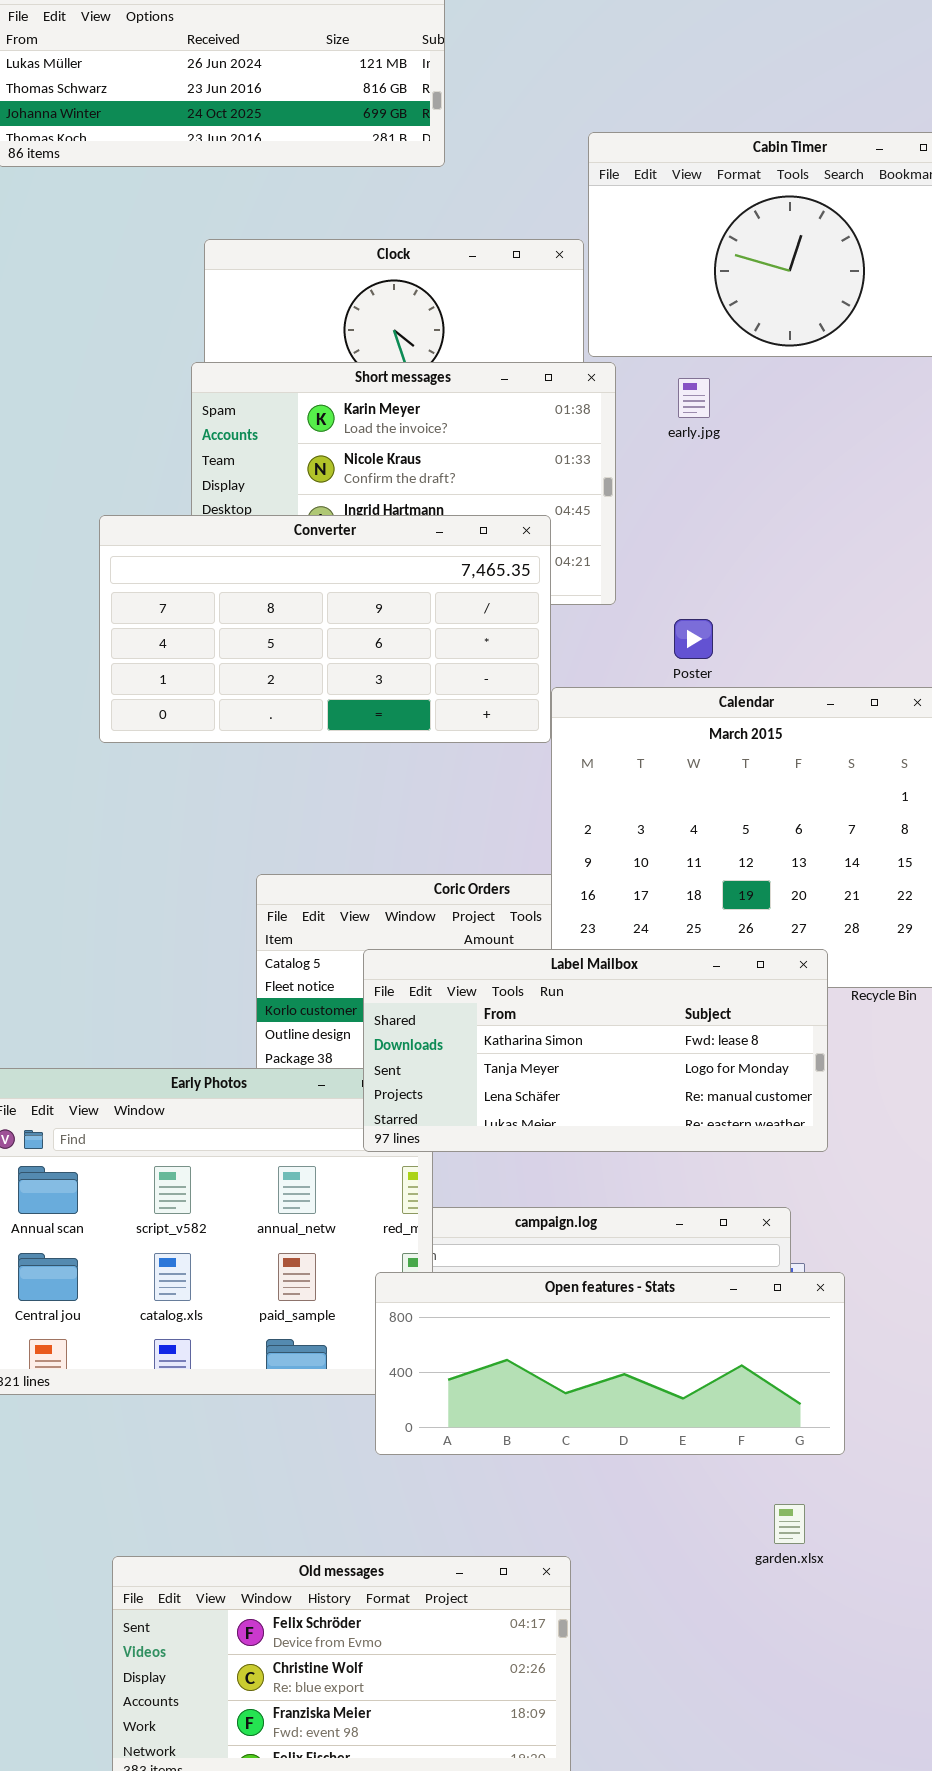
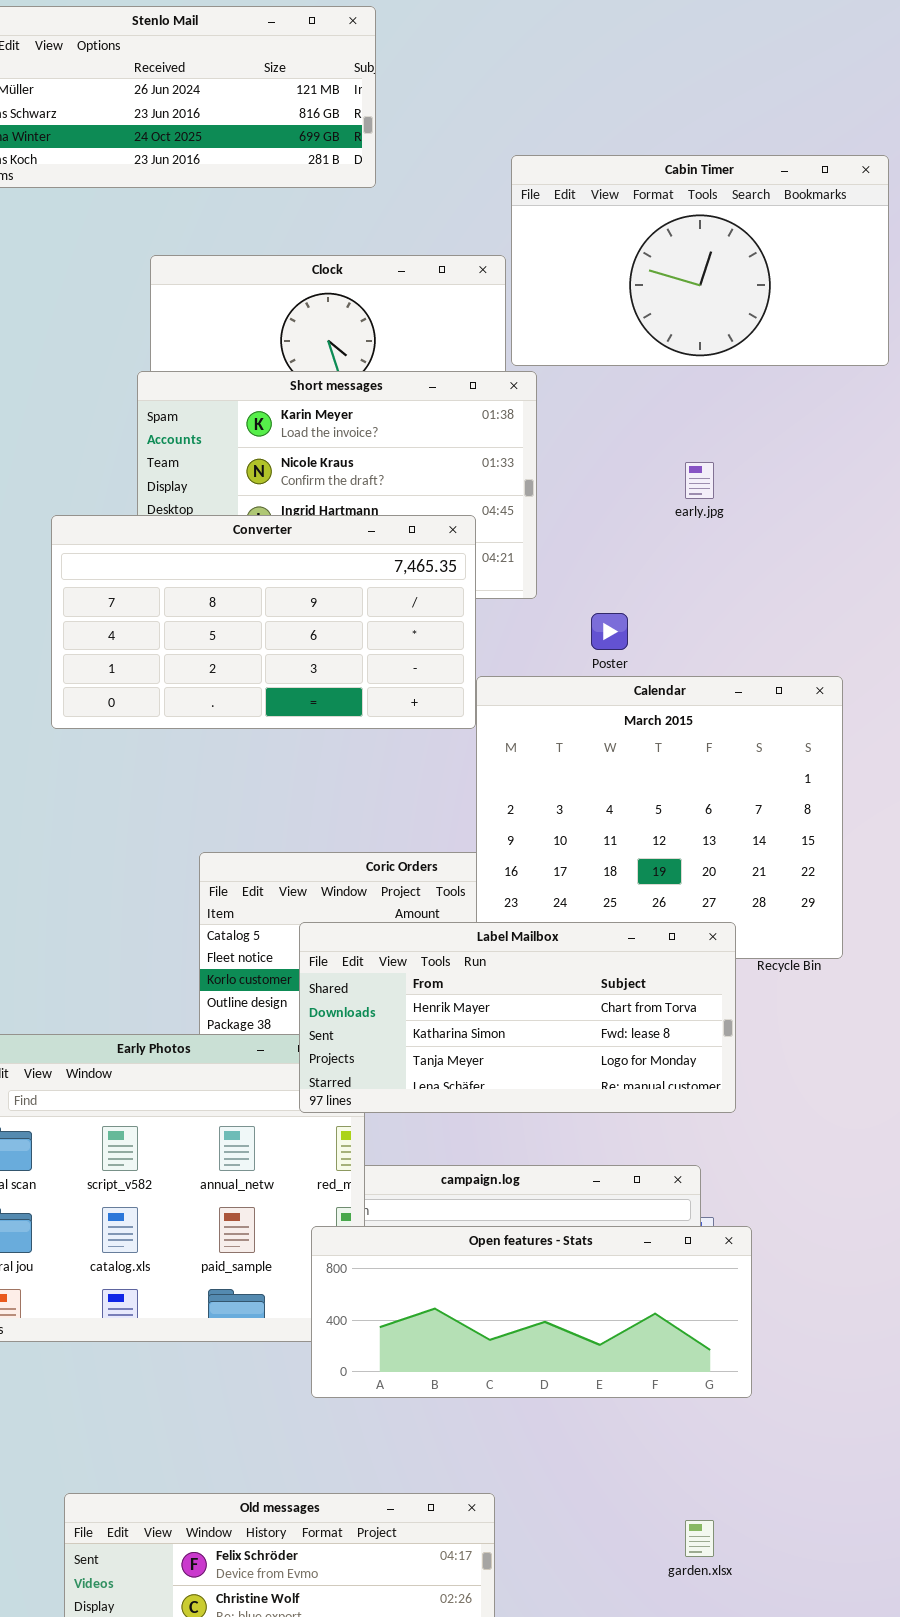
early.jpg: [678,378,710,418] -> [685,462,714,499], moved
Label Mailbox: [363,949,828,1152] -> [299,922,736,1113], scrolled up 1 row
garden.xlsx: [774,1504,805,1544] -> [685,1520,714,1557], moved

